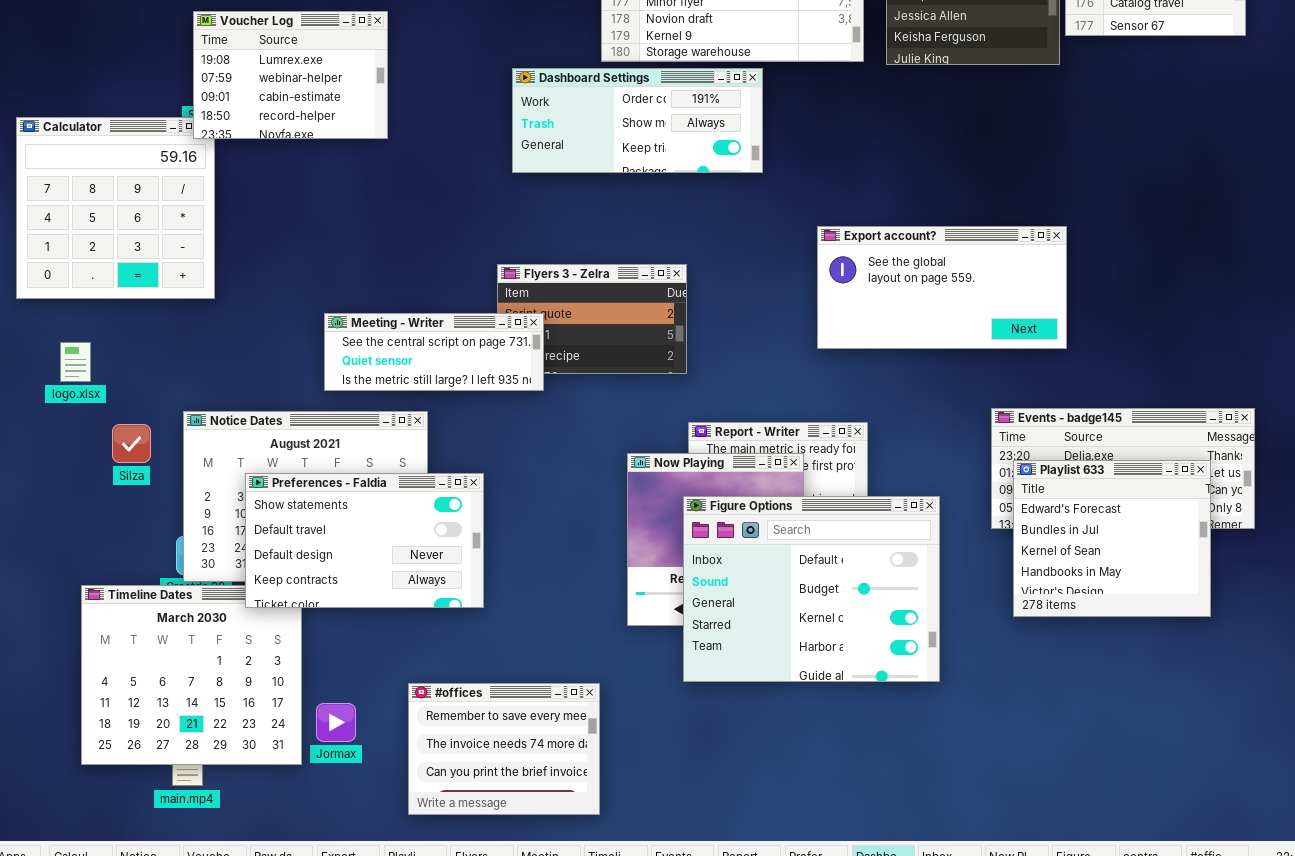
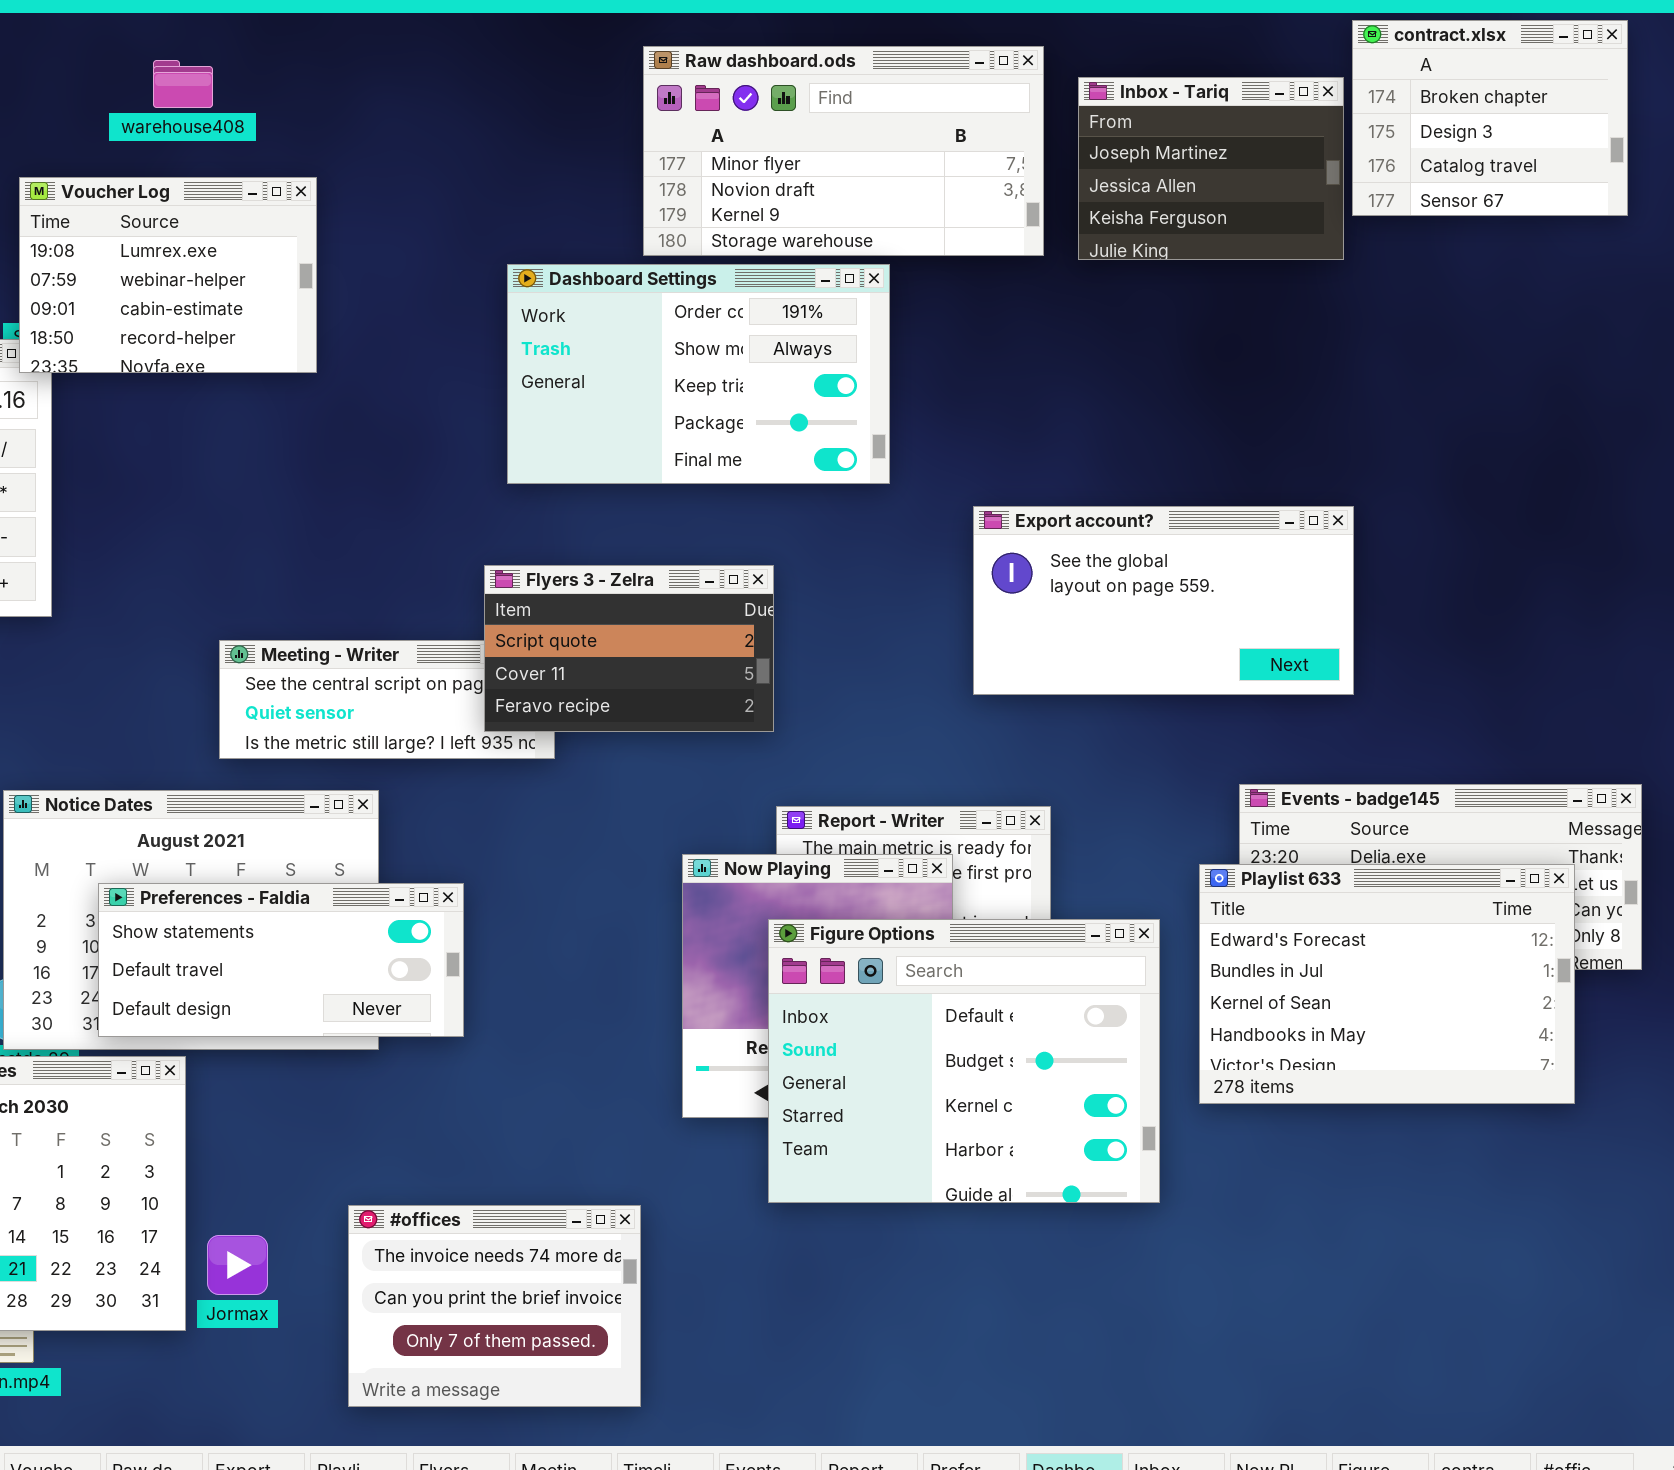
Dashboard Settings: [512,68,763,173] -> [507,264,890,484], resized
Flyers 3 - Zelra: [497,264,687,374] -> [484,565,774,732], raised
Playlist 633: [1013,460,1211,617] -> [1199,864,1575,1104], resized
Preferences - Faldia: [245,473,484,608] -> [98,883,464,1037], resized
#offices: [408,683,600,815] -> [348,1205,641,1407], scrolled down 1 row

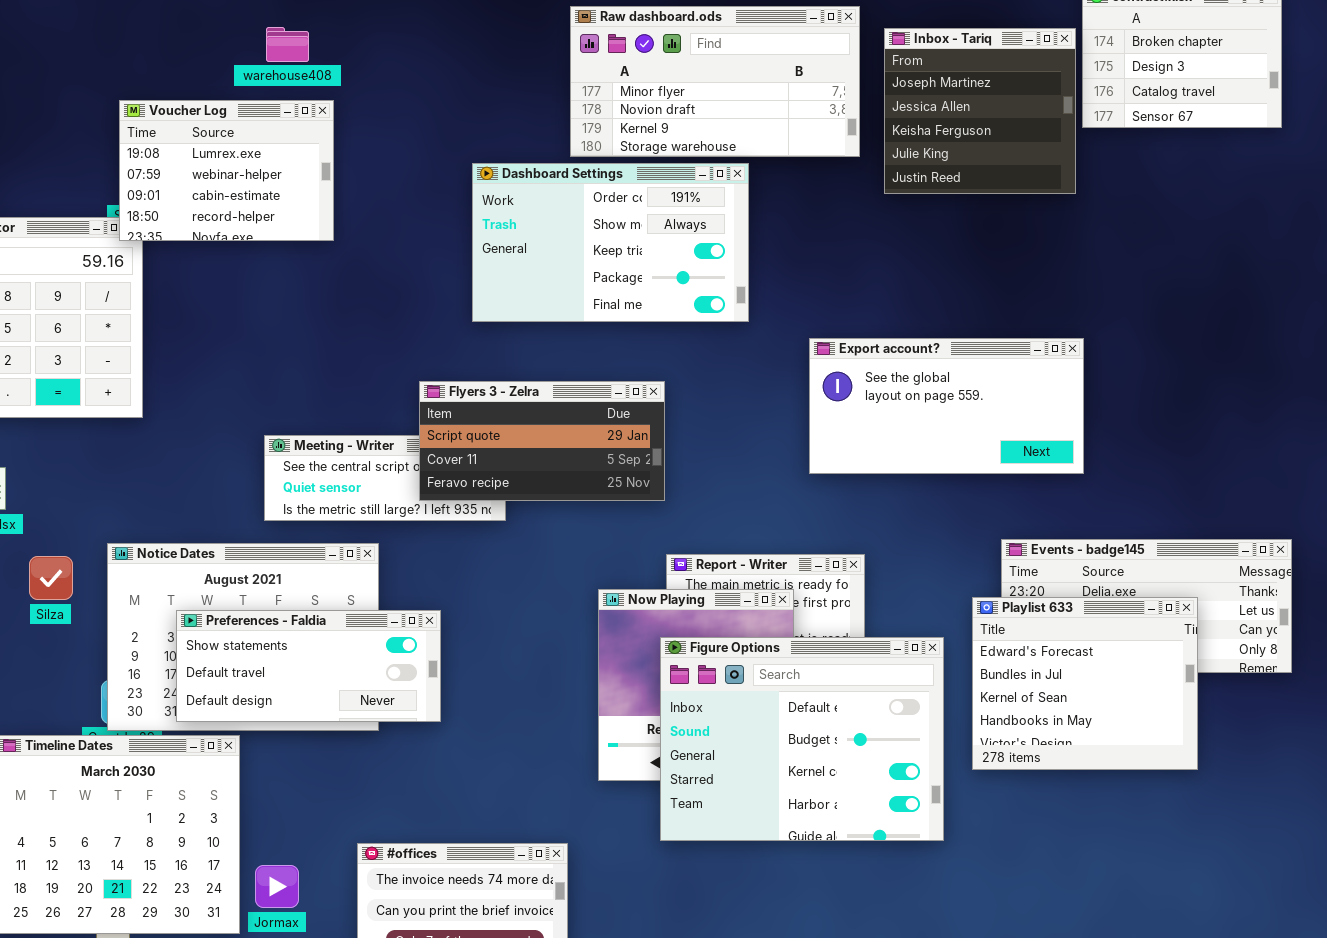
warehouse408: [153,60,213,108] -> [266,27,309,62], moved
Inbox - Tariq: [1078,77,1344,260] -> [884,28,1076,194], resized
Flyers 3 - Zelra: [484,565,774,732] -> [419,381,665,501], resized
Playlist 633: [1199,864,1575,1104] -> [972,597,1198,770], resized

